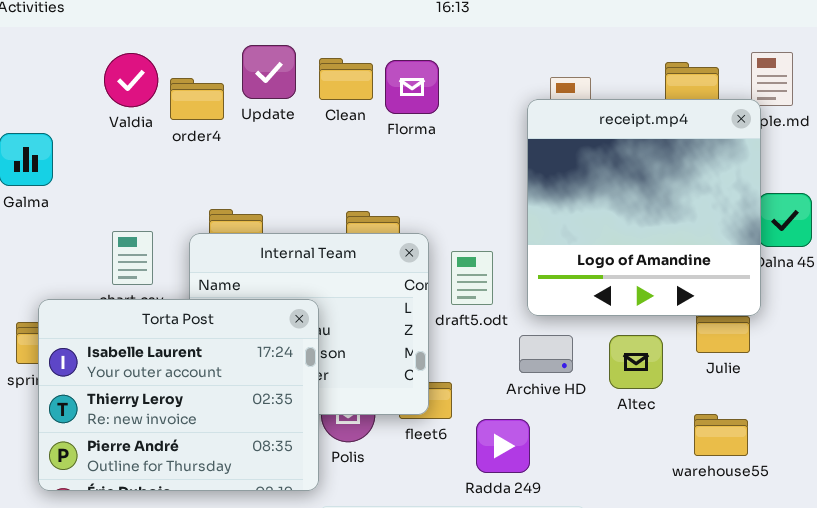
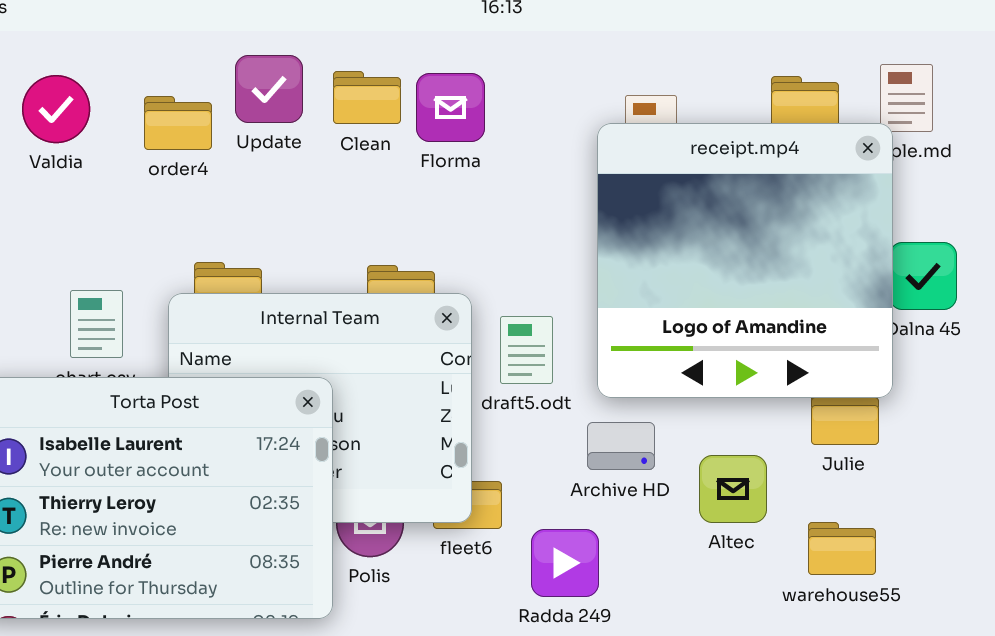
Valdia: [104,53,158,107] -> [22,75,90,143], moved
Altec: [609,335,663,389] -> [699,455,767,523], moved

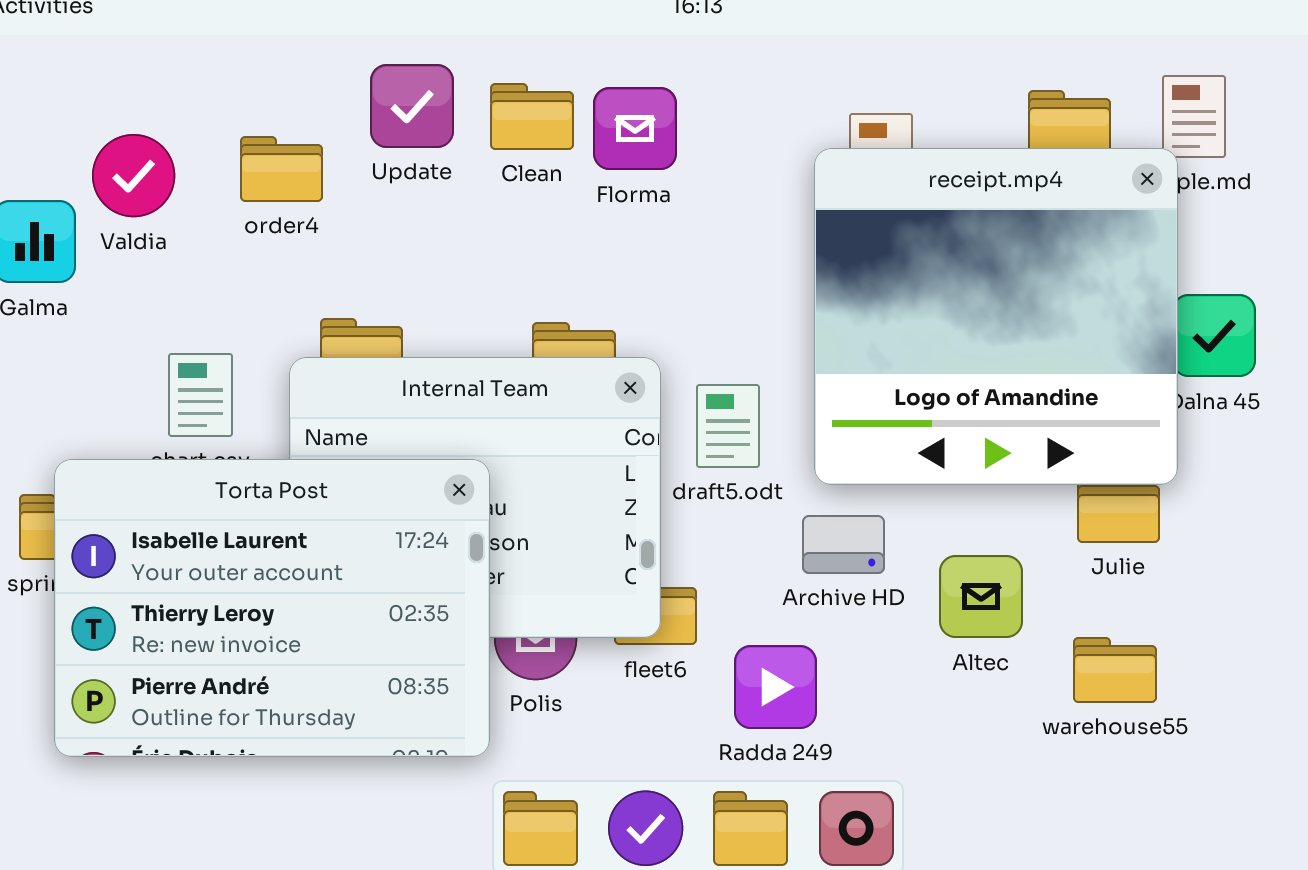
Valdia: [22,75,90,143] -> [92,134,175,217], moved
order4: [144,96,212,150] -> [240,136,323,202], moved

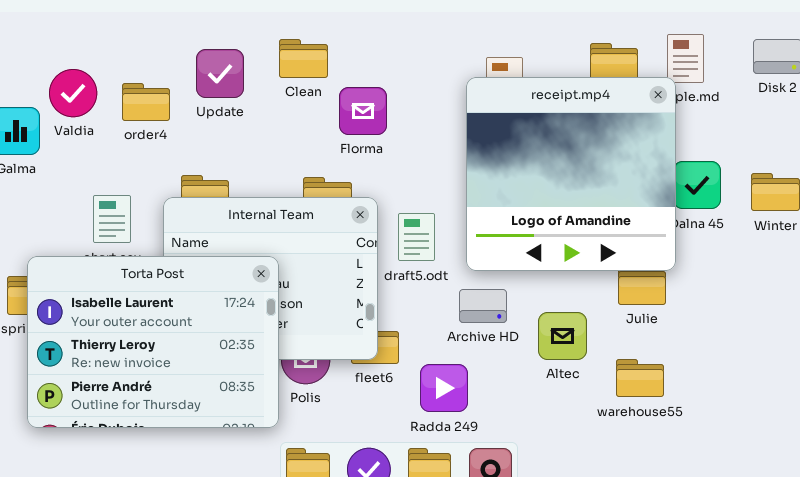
Update: [370,64,454,148] -> [196,49,244,98], moved
Florma: [593,87,677,170] -> [339,87,387,135], moved
order4: [240,136,323,202] -> [122,83,170,121], moved

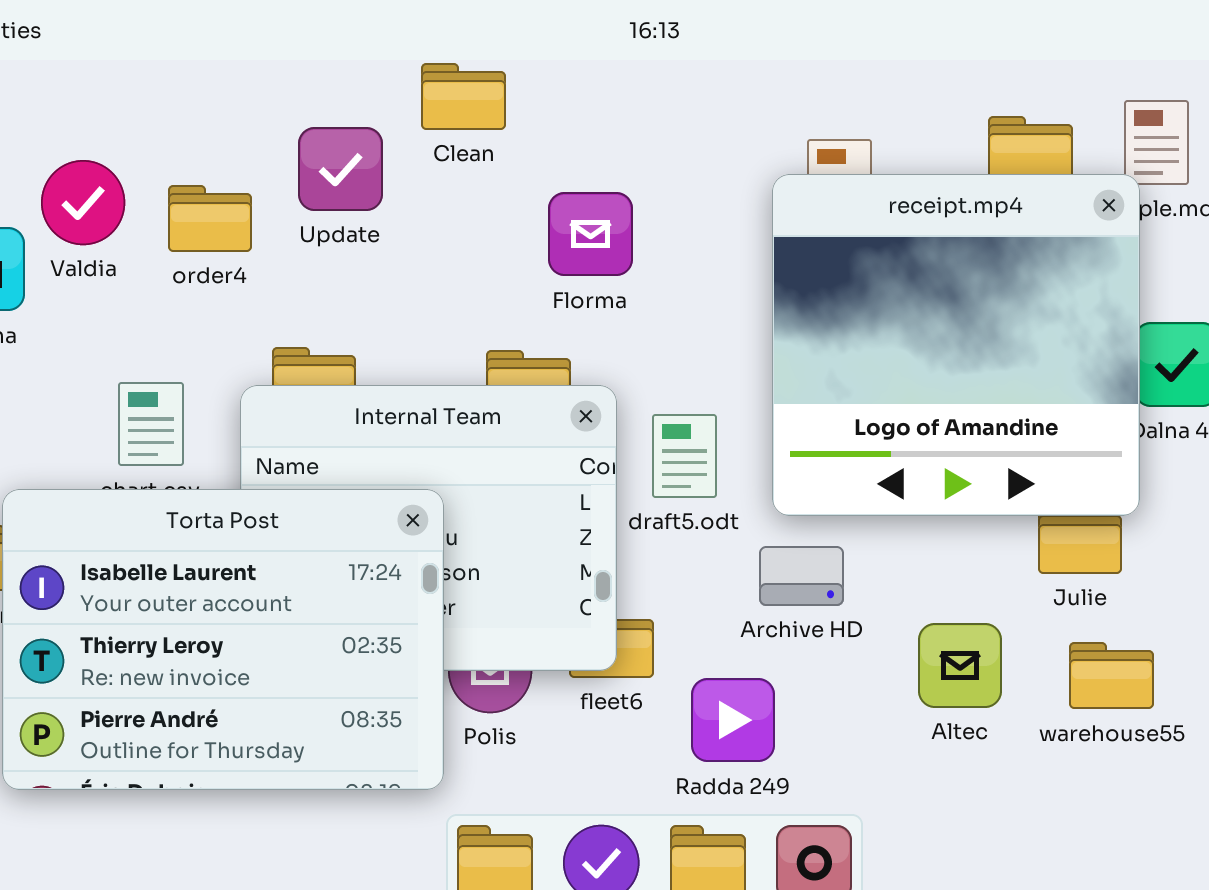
Clean: [279,39,328,78] -> [421,63,506,130], moved
Altec: [538,312,587,360] -> [918,623,1002,708], moved
warehouse55: [616,359,664,397] -> [1069,642,1154,709], moved

